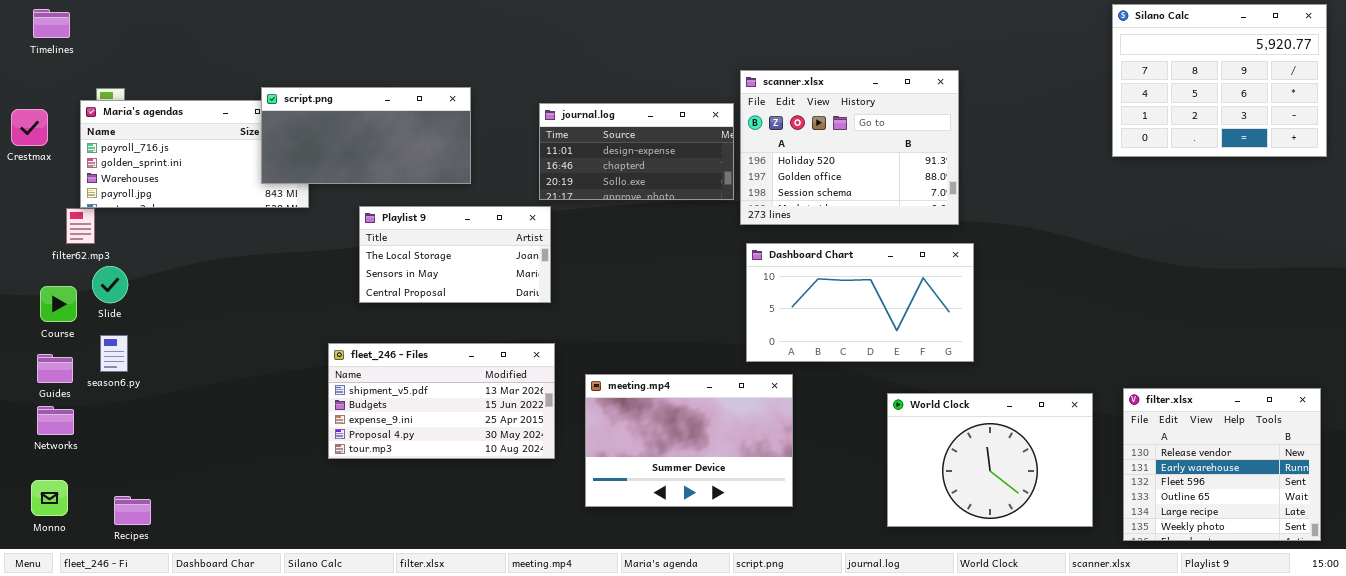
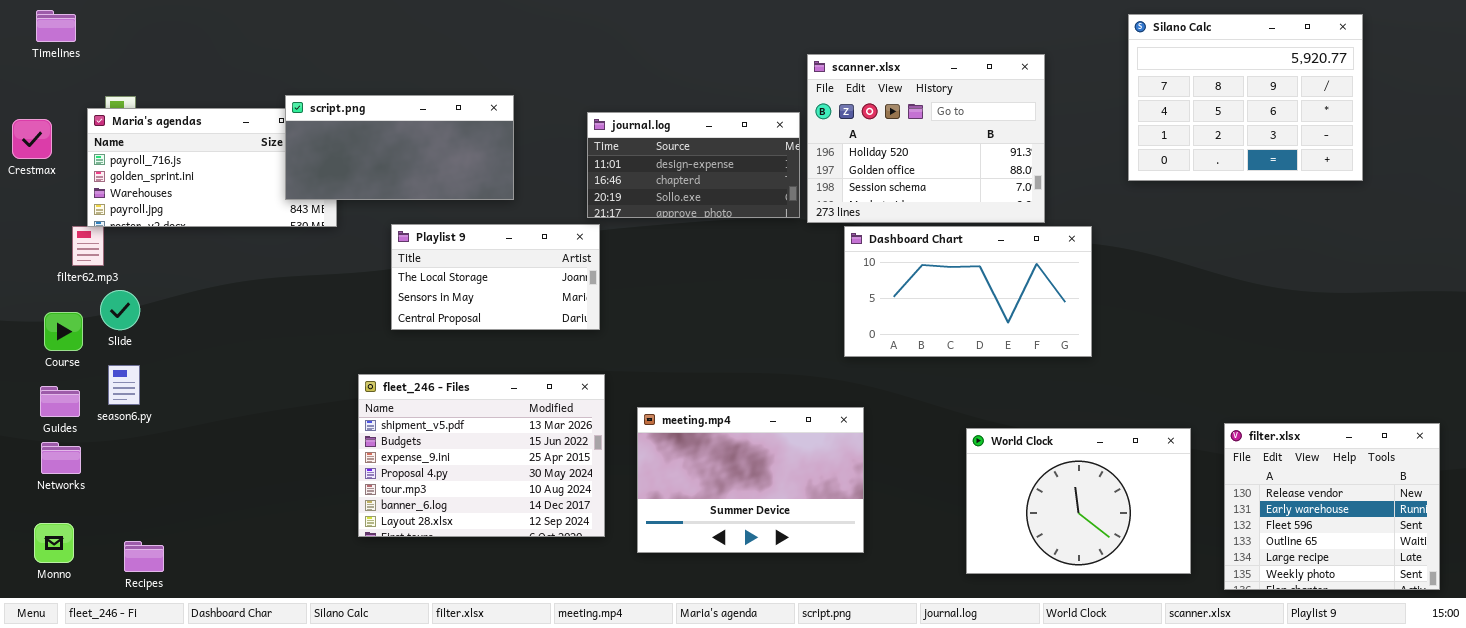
Silano Calc: [1112,4,1327,157] -> [1128,14,1363,181], moved
scanner.xlsx: [740,70,959,225] -> [807,54,1045,223], moved
Dashboard Chart: [746,243,974,362] -> [844,226,1092,357], moved
fleet_246 - Files: [328,343,555,459] -> [358,374,605,537], resized

